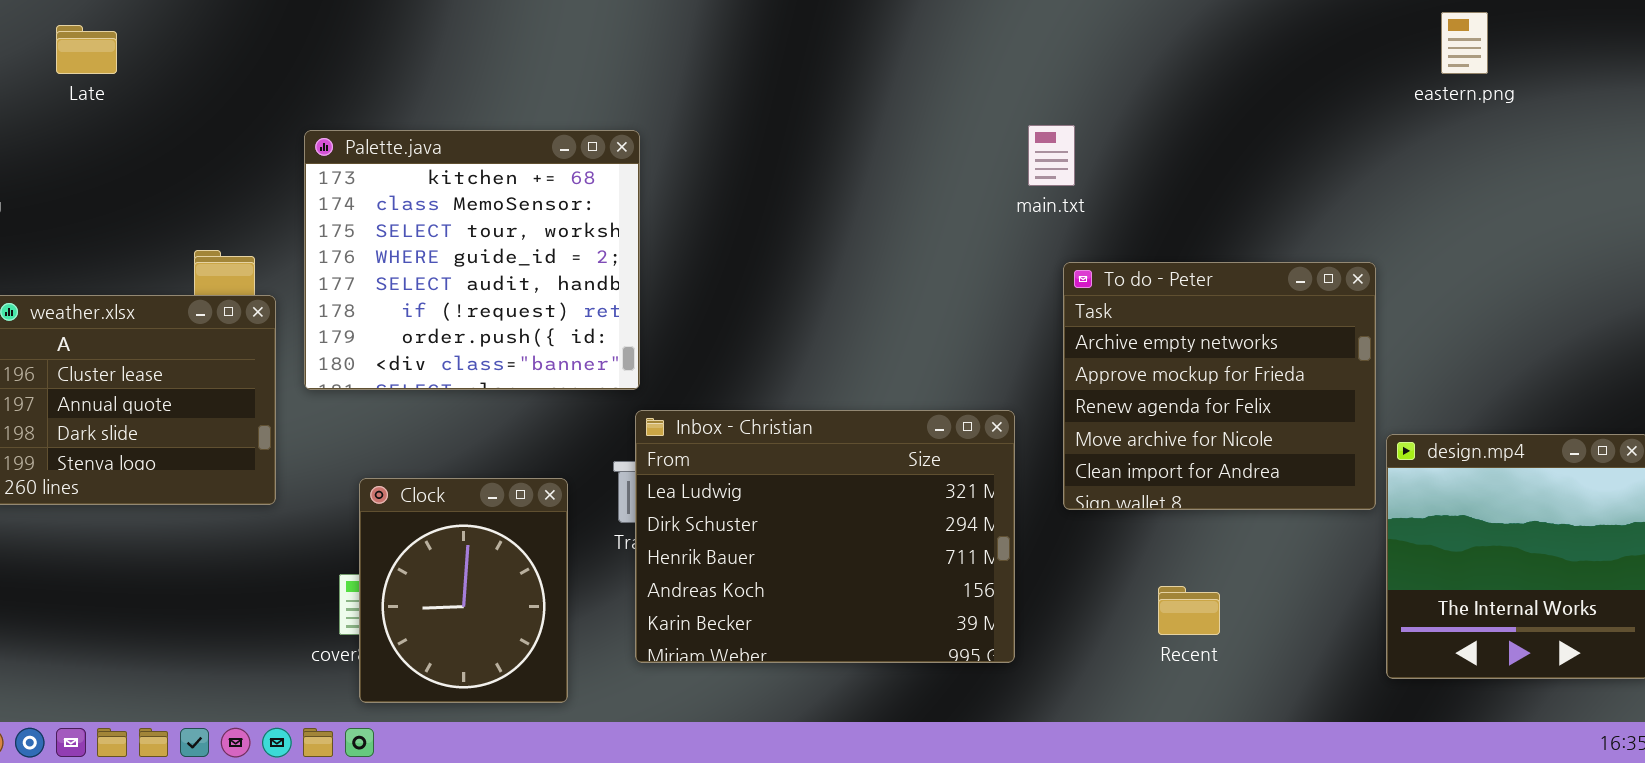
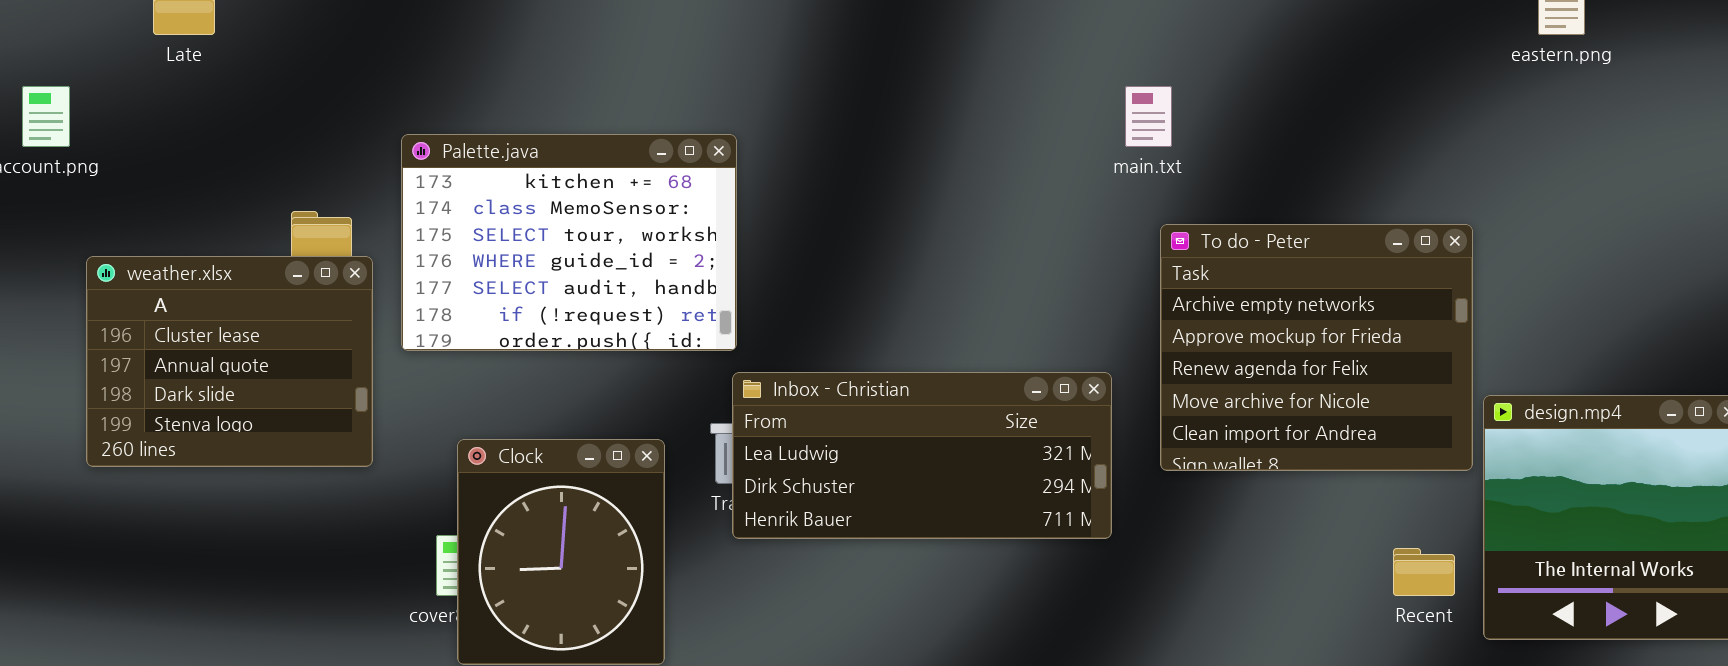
Palette.java: [304,130,640,390] -> [401,134,737,351], resized
Inbox - Christian: [635,410,1015,663] -> [732,372,1112,539], resized
Recent: [1158,586,1220,635] -> [1393,548,1455,596], moved

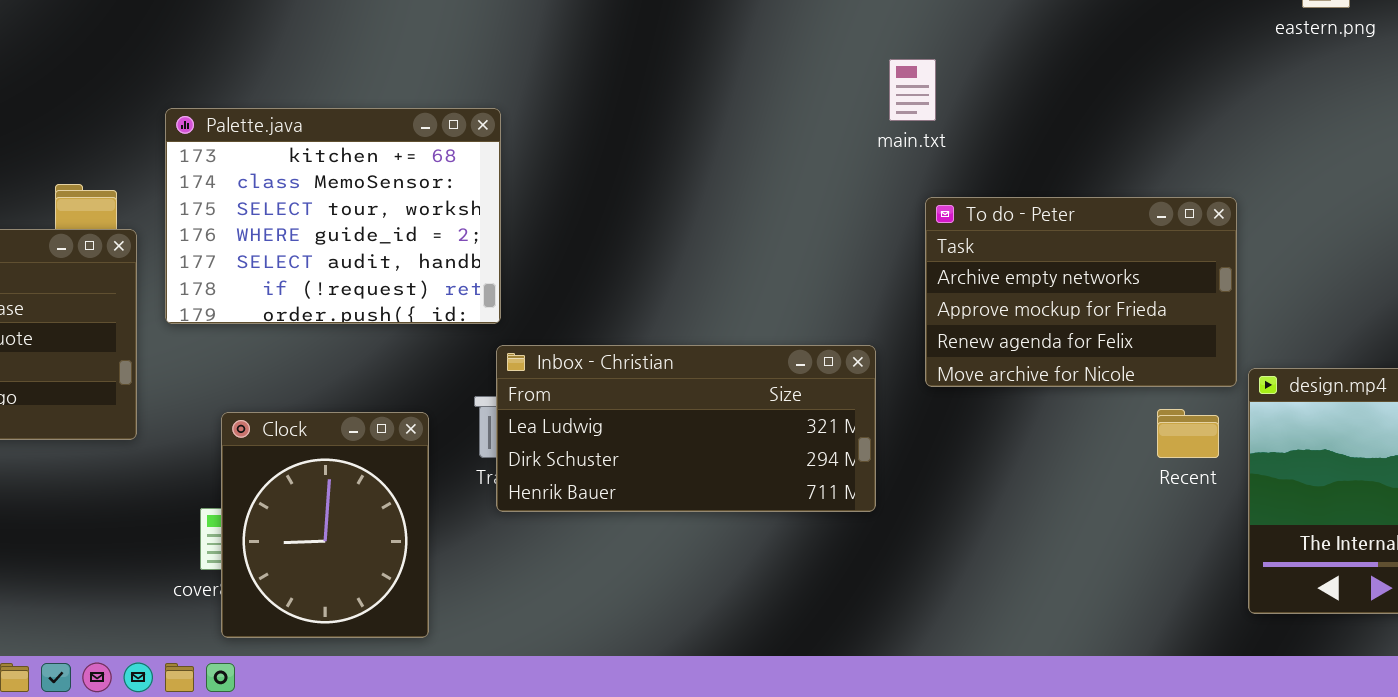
To do - Peter: [1160,224,1473,471] -> [925,197,1237,387], resized
Recent: [1393,548,1455,596] -> [1157,409,1219,458], moved

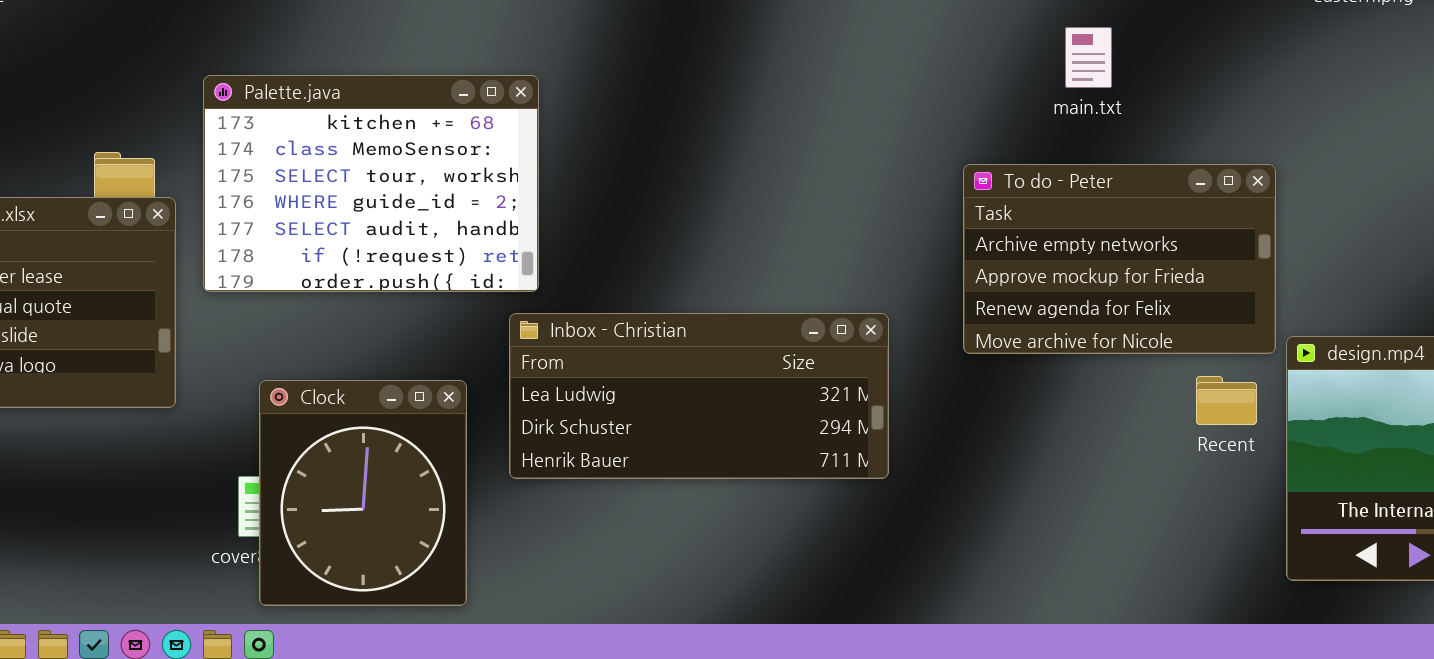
main.txt: [889,59,936,121] -> [1065,27,1112,88], moved
Inbox - Christian: [496,345,876,512] -> [509,313,889,479], moved

